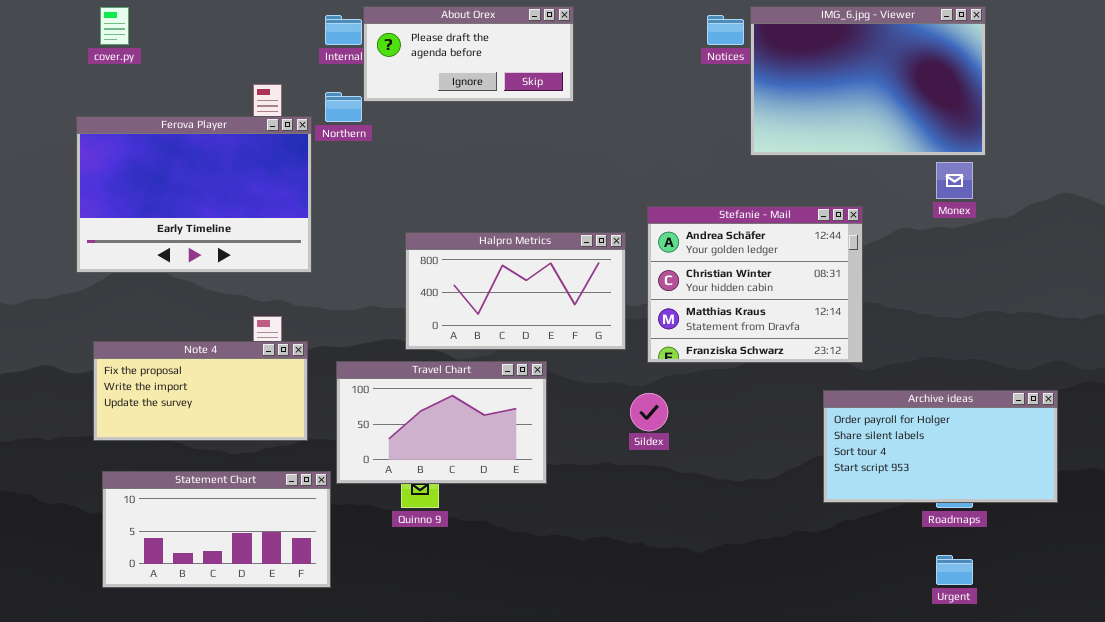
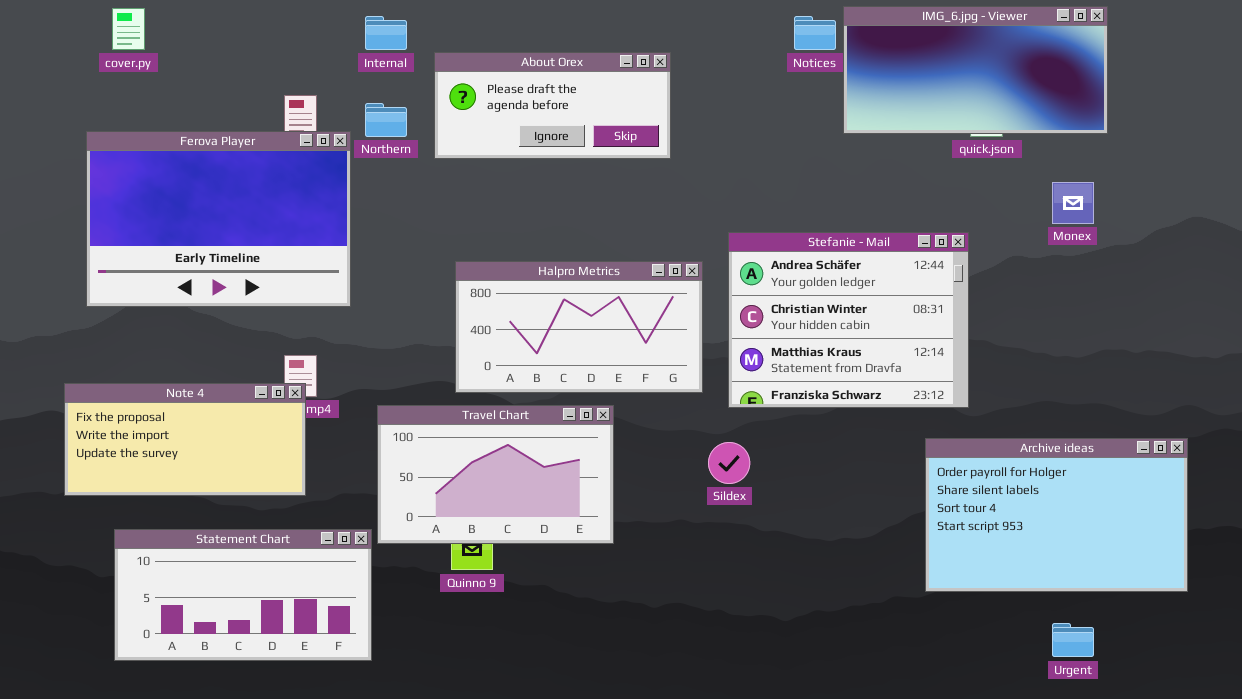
IMG_6.jpg - Viewer: [750,6,986,156] -> [843,6,1108,134], resized
About Orex: [363,6,574,102] -> [434,52,671,159], moved
Note 4: [93,341,308,441] -> [64,383,306,496], moved
Archive ideas: [823,390,1058,503] -> [925,438,1188,592], resized

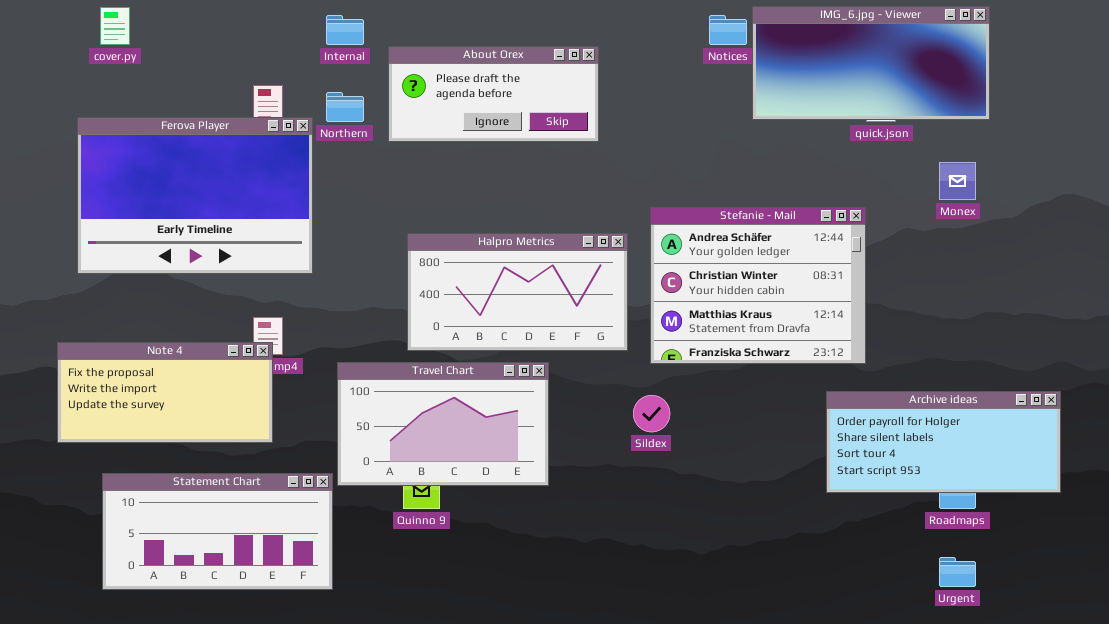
Archive ideas: [925,438,1188,592] -> [826,391,1061,493], resized

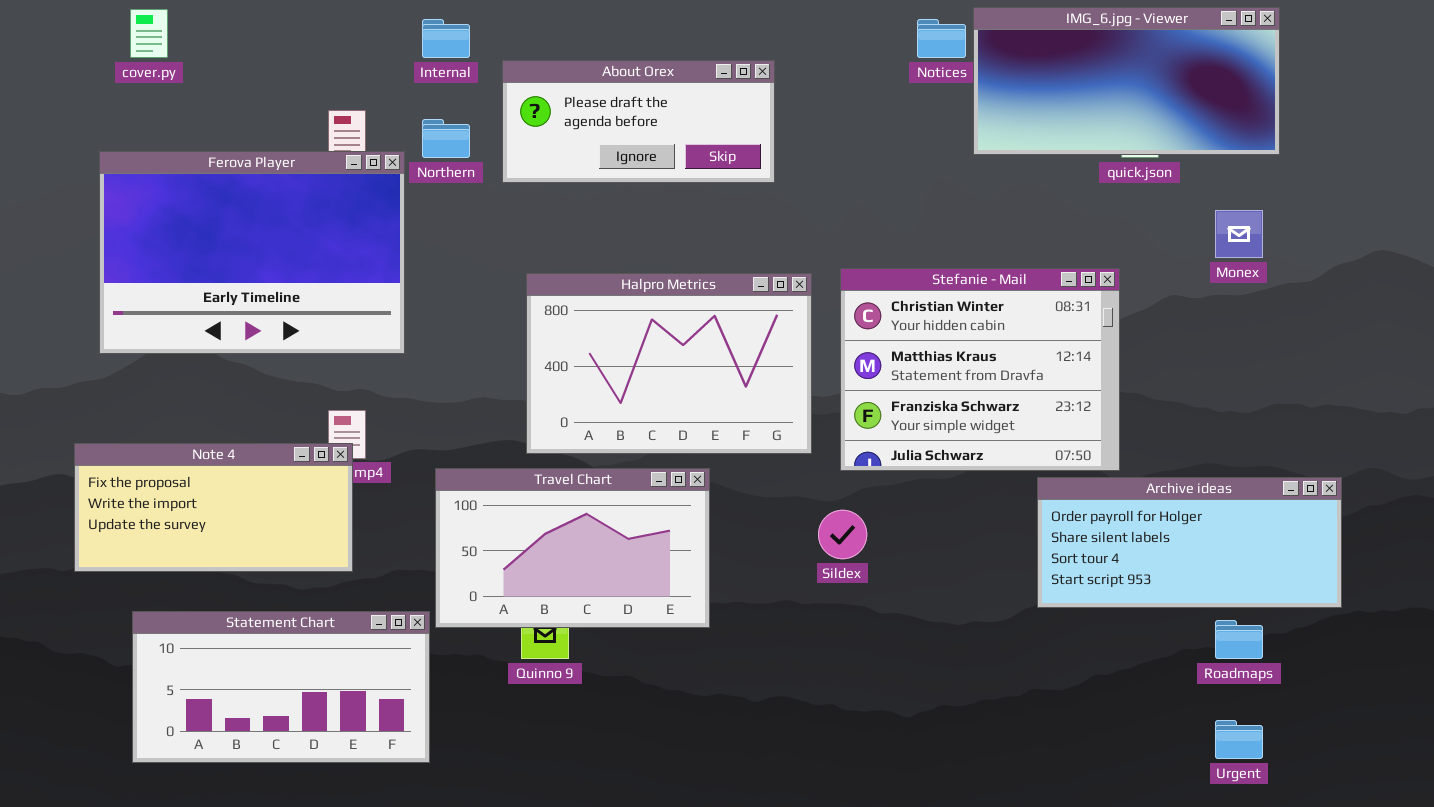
Stefanie - Mail: [650,207,866,364] -> [840,268,1120,471], scrolled down 1 row
Halpro Metrics: [407,233,628,351] -> [526,273,812,454], resized
Archive ideas: [826,391,1061,493] -> [1037,477,1342,608], moved

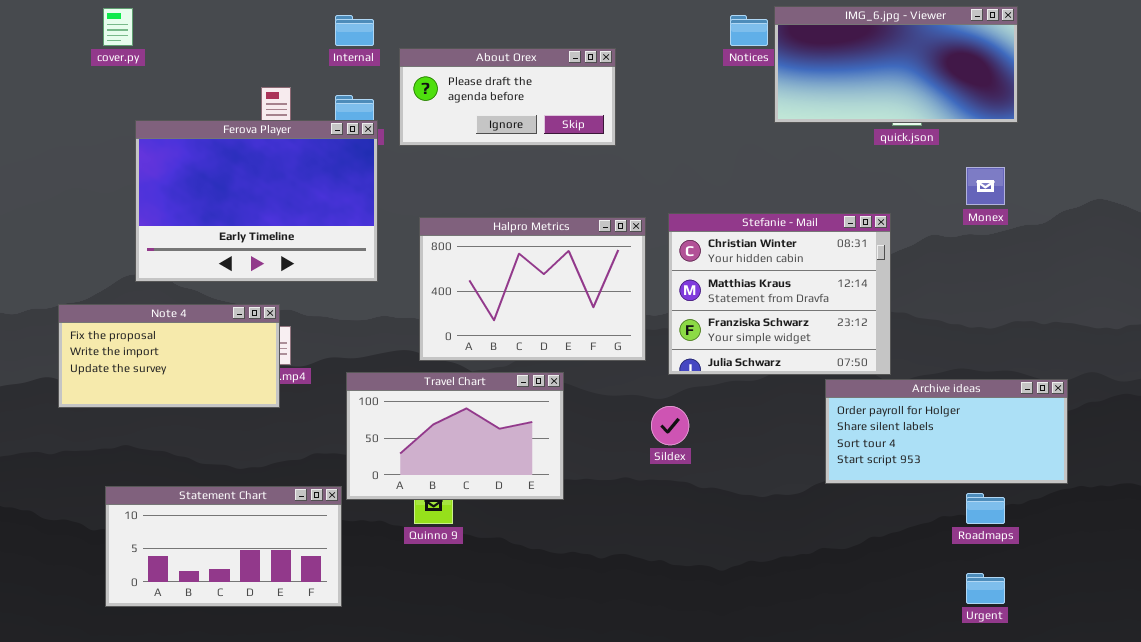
Ferova Player: [99,151,405,354] -> [135,120,378,282], moved
Note 4: [74,443,353,572] -> [58,304,280,408], moved

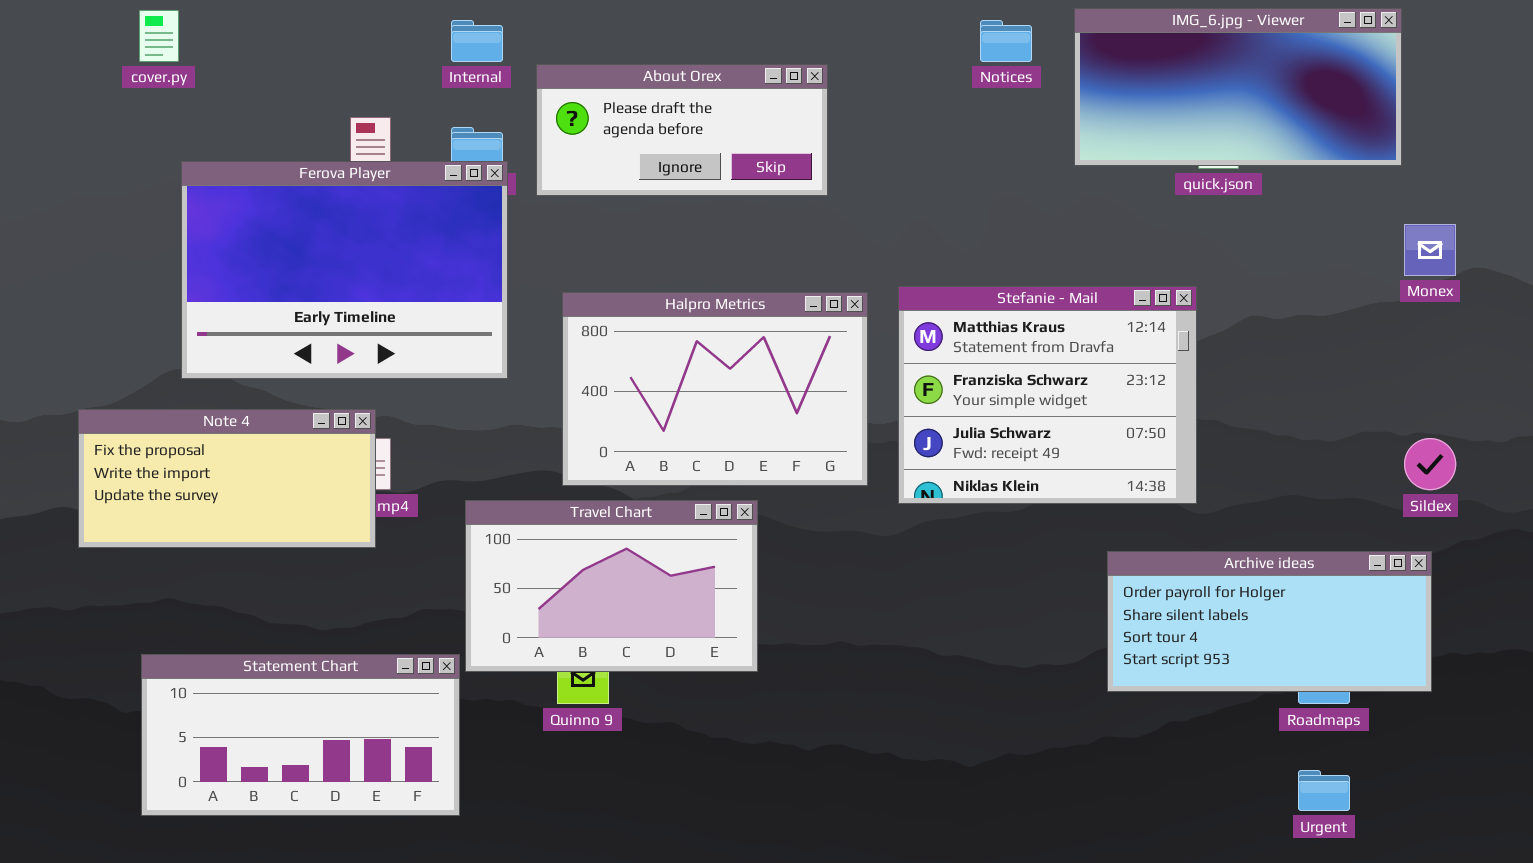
IMG_6.jpg - Viewer: [774,6,1018,123] -> [1074,8,1402,166], moved
Monex: [966,167,1005,205] -> [1404,224,1456,276], moved
Stefanie - Mail: [668,213,891,375] -> [898,286,1197,504], scrolled down 1 row
Archive ideas: [825,379,1068,484] -> [1107,551,1432,692], moved
Sildex: [651,406,689,445] -> [1404,438,1456,490], moved

